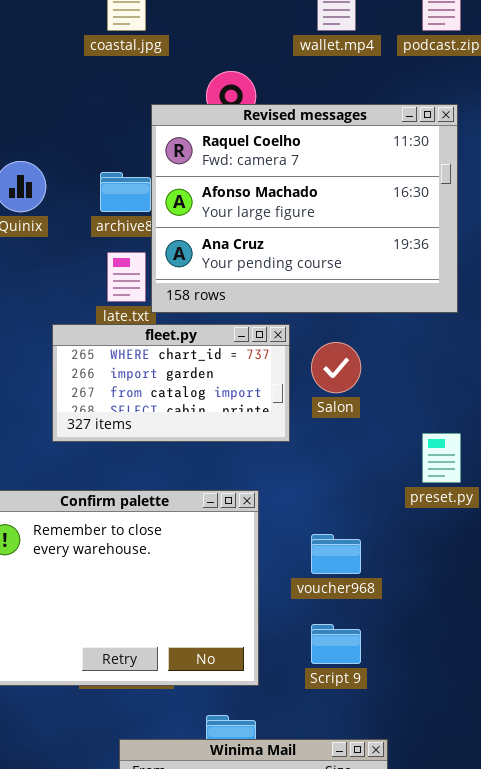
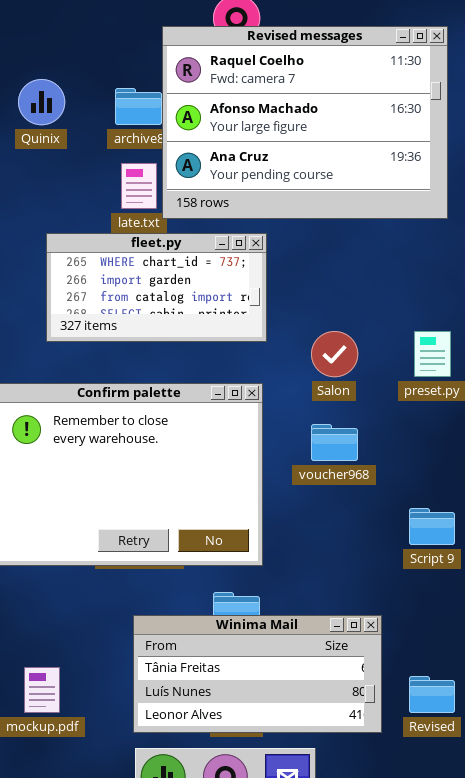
fleet.py: [52,324,290,442] -> [46,233,267,342], moved
Salon: [311,342,361,393] -> [311,331,358,377], moved
Script 9: [311,624,361,664] -> [409,508,455,545], moved

